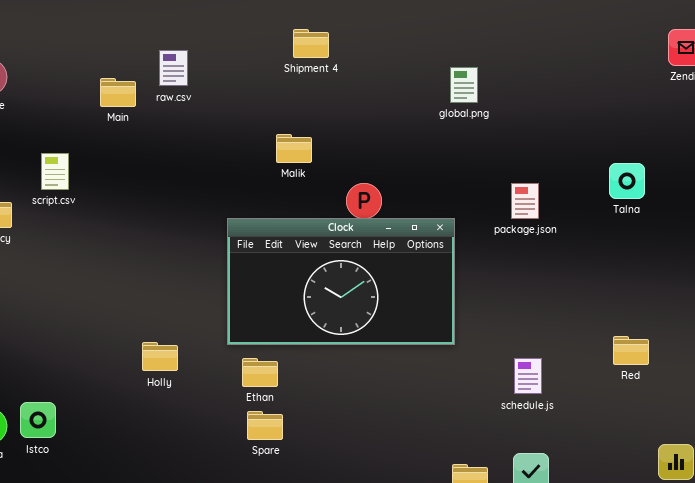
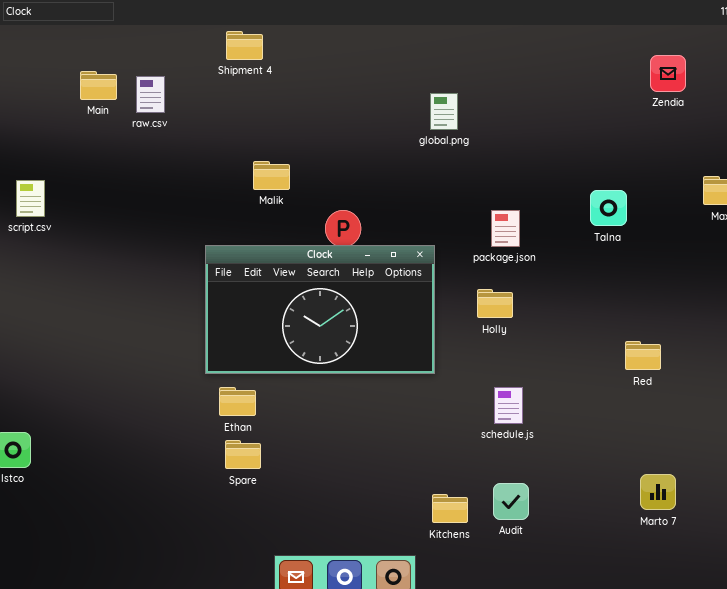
Shipment 4: [293,29,329,58] -> [226,31,263,60], moved
Main: [100,78,136,107] -> [80,71,117,100], moved
Red: [613,336,649,365] -> [625,341,661,370], moved
Holly: [142,342,178,371] -> [477,289,513,318], moved

